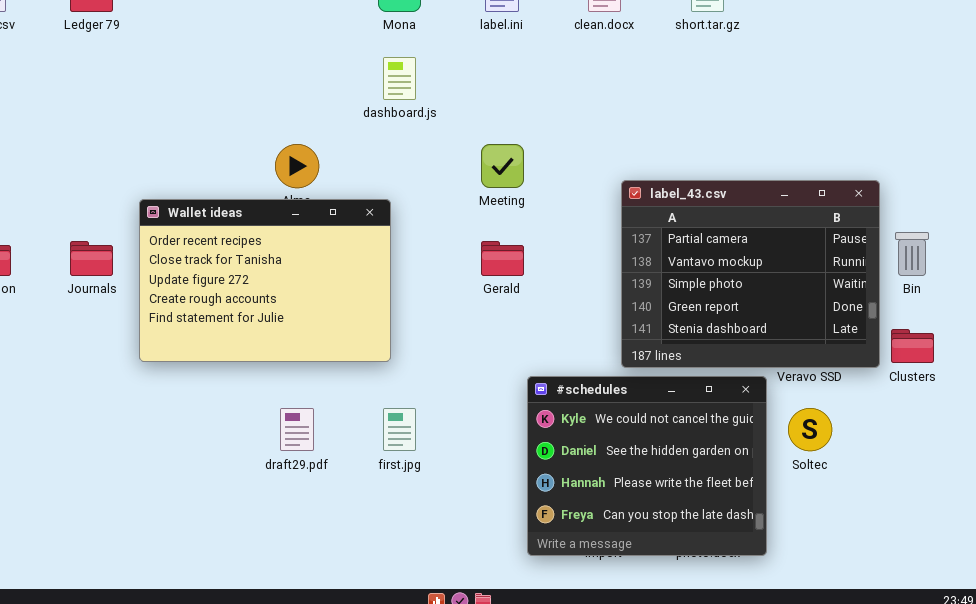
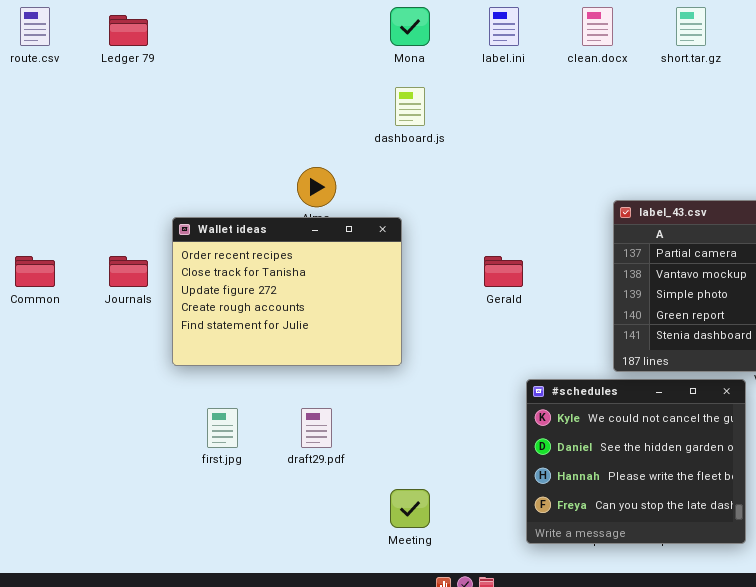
Meeting: [481,144,524,188] -> [390,489,430,528], moved
first.jpg: [383,408,416,451] -> [207,408,238,448], moved

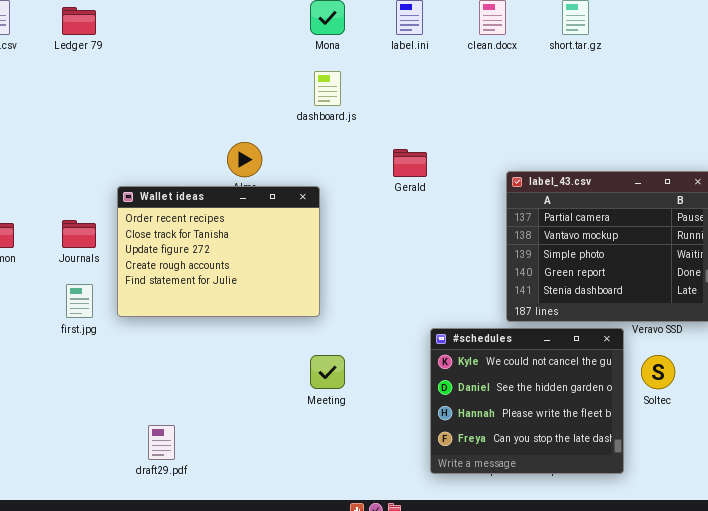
Gerald: [484,256,523,287] -> [393,149,427,177], moved
first.jpg: [207,408,238,448] -> [66,284,93,318], moved
draft29.pdf: [301,408,332,448] -> [148,425,175,460], moved
Meeting: [390,489,430,528] -> [310,355,345,389], moved

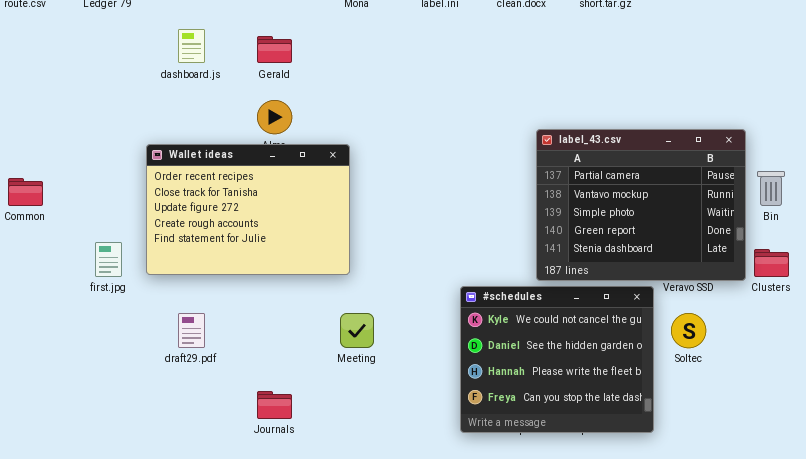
dashboard.js: [314,71,341,106] -> [178,29,205,63], moved
Gerald: [393,149,427,177] -> [257,36,292,63], moved
Journals: [62,220,96,248] -> [257,391,292,419], moved
draft29.pdf: [148,425,175,460] -> [178,313,205,348], moved

